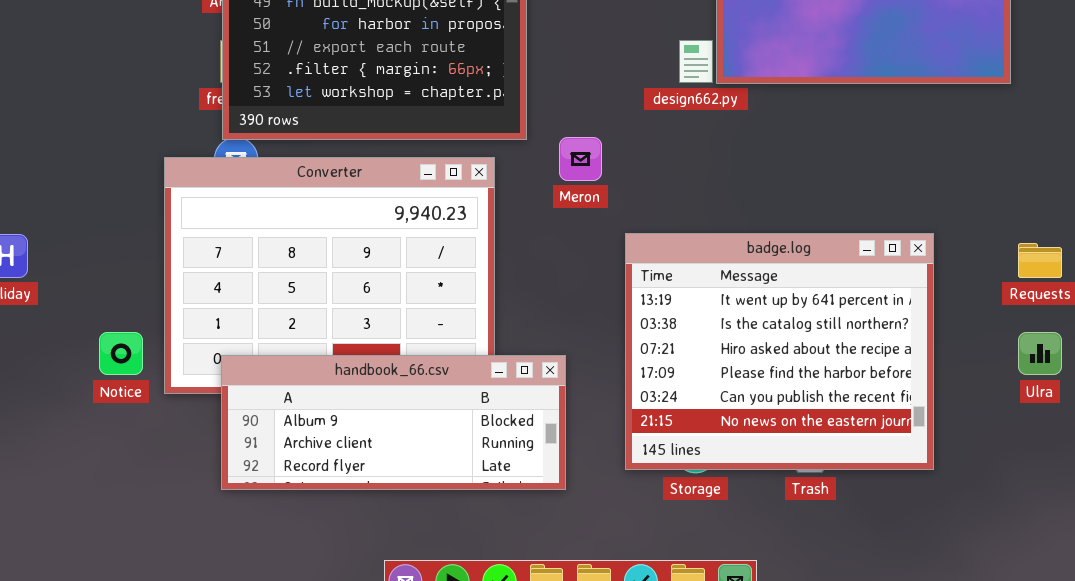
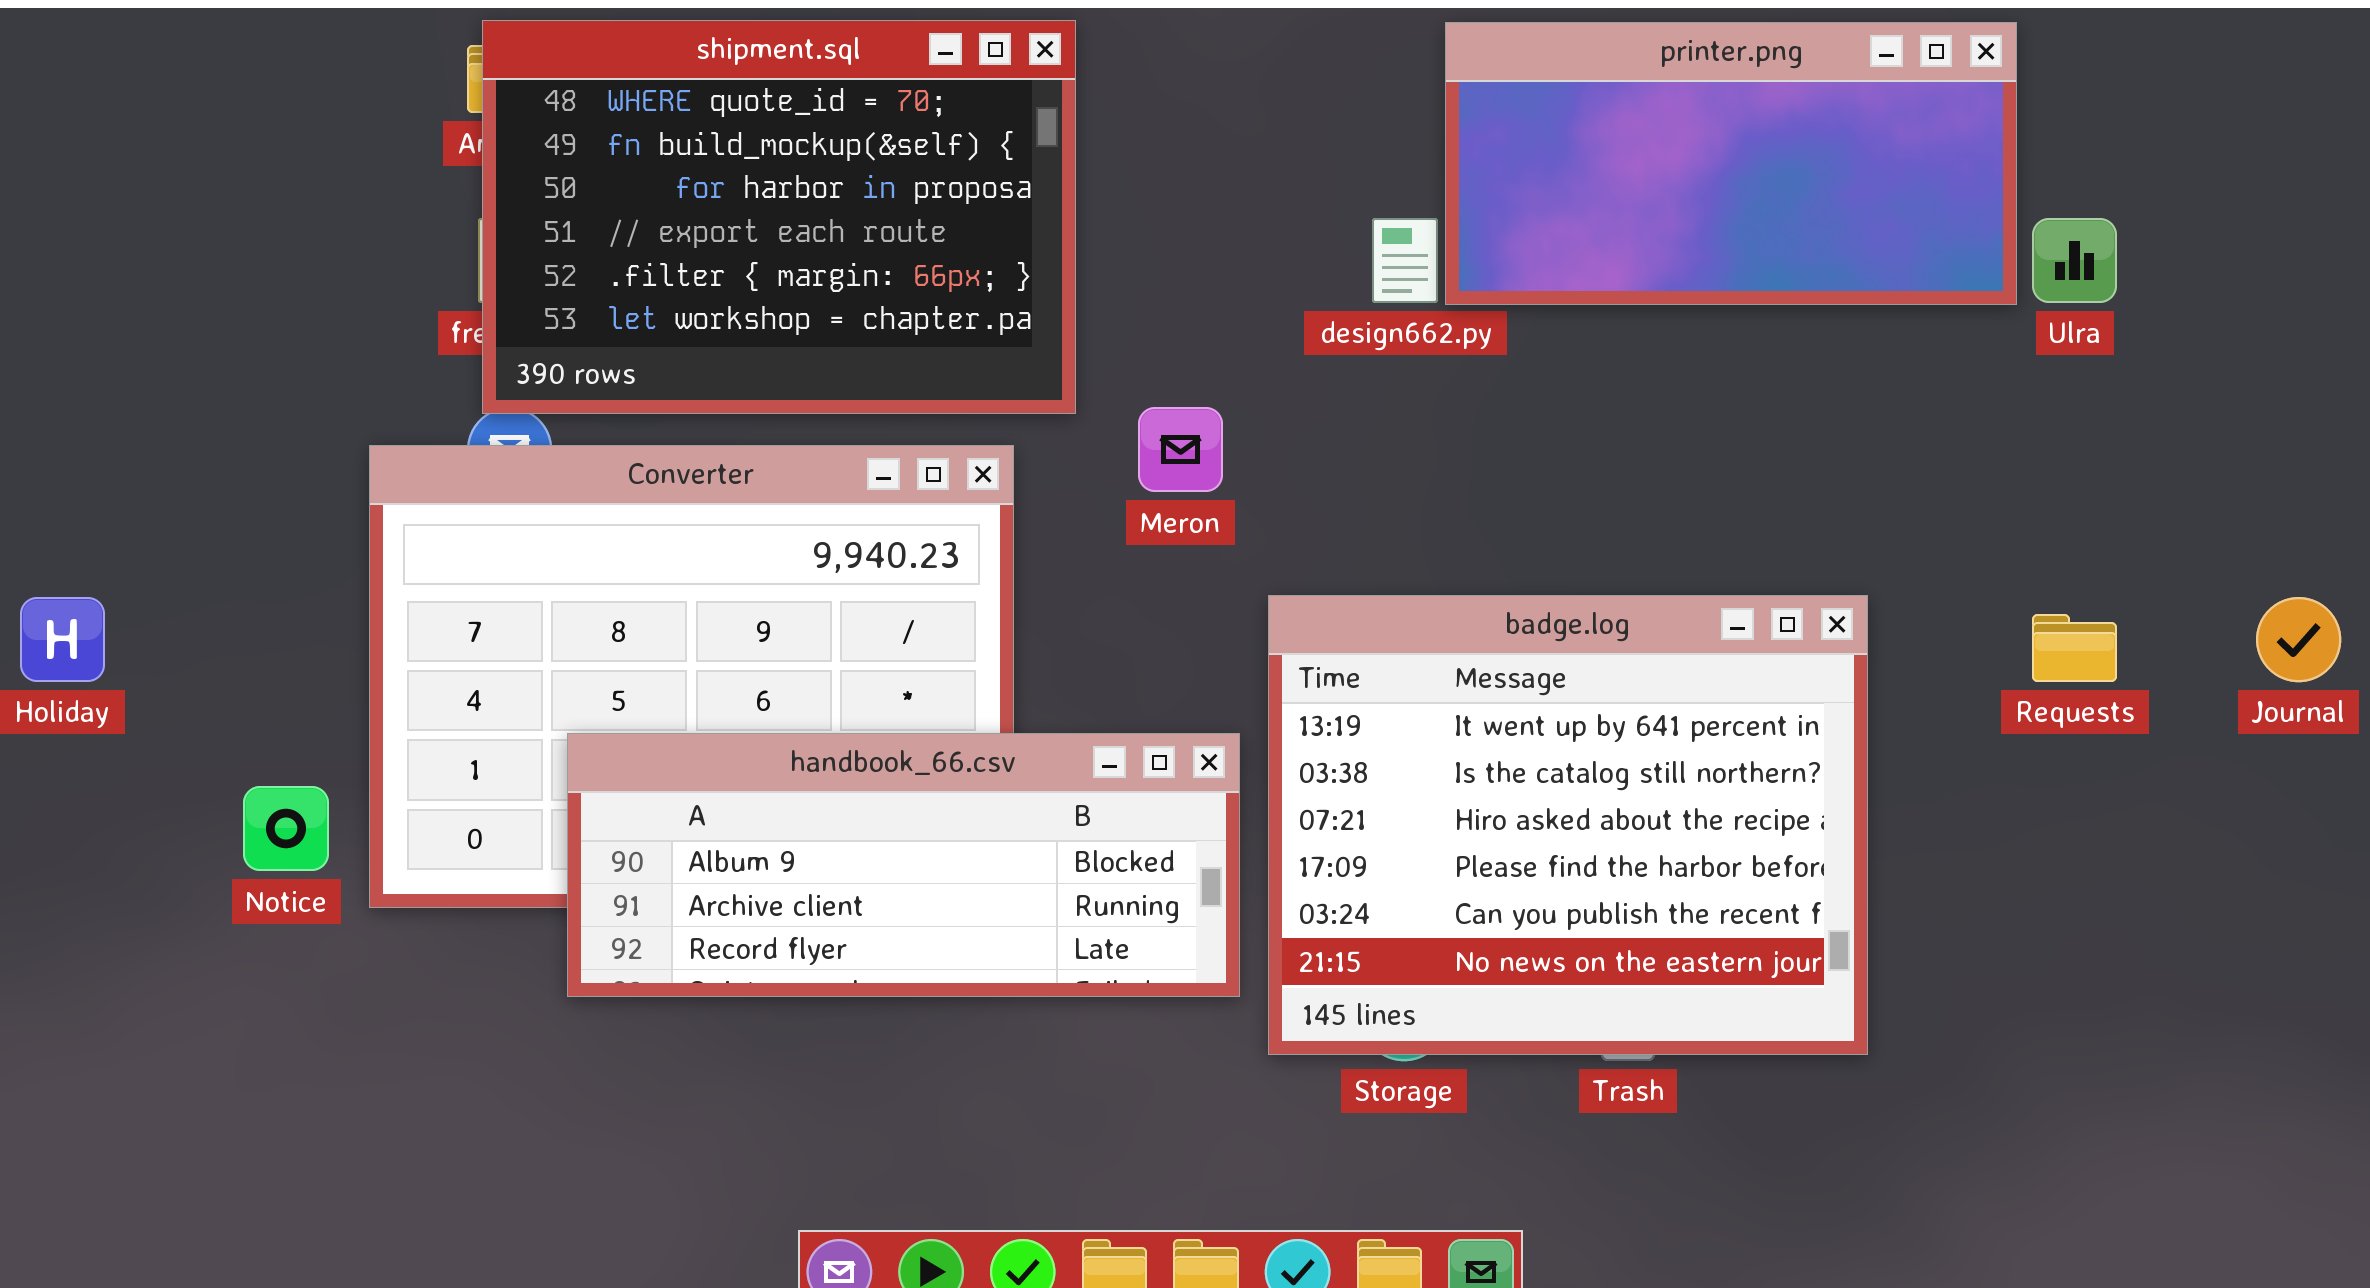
Ulra: [1018,332,1062,375] -> [2032,218,2117,303], moved
handbook_66.csv: [221,355,566,490] -> [567,733,1240,997], moved

